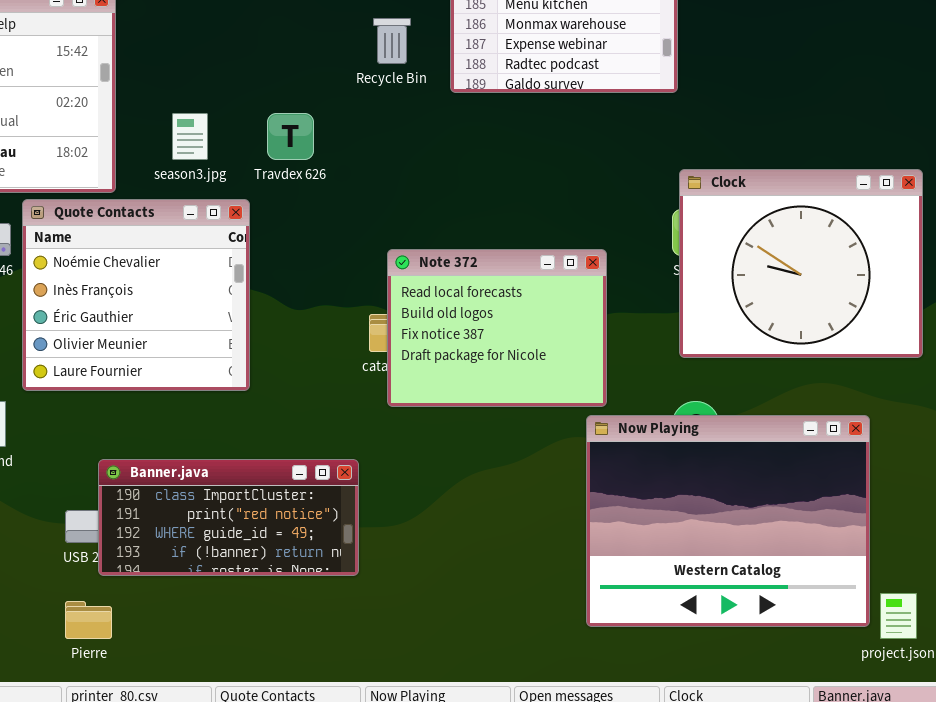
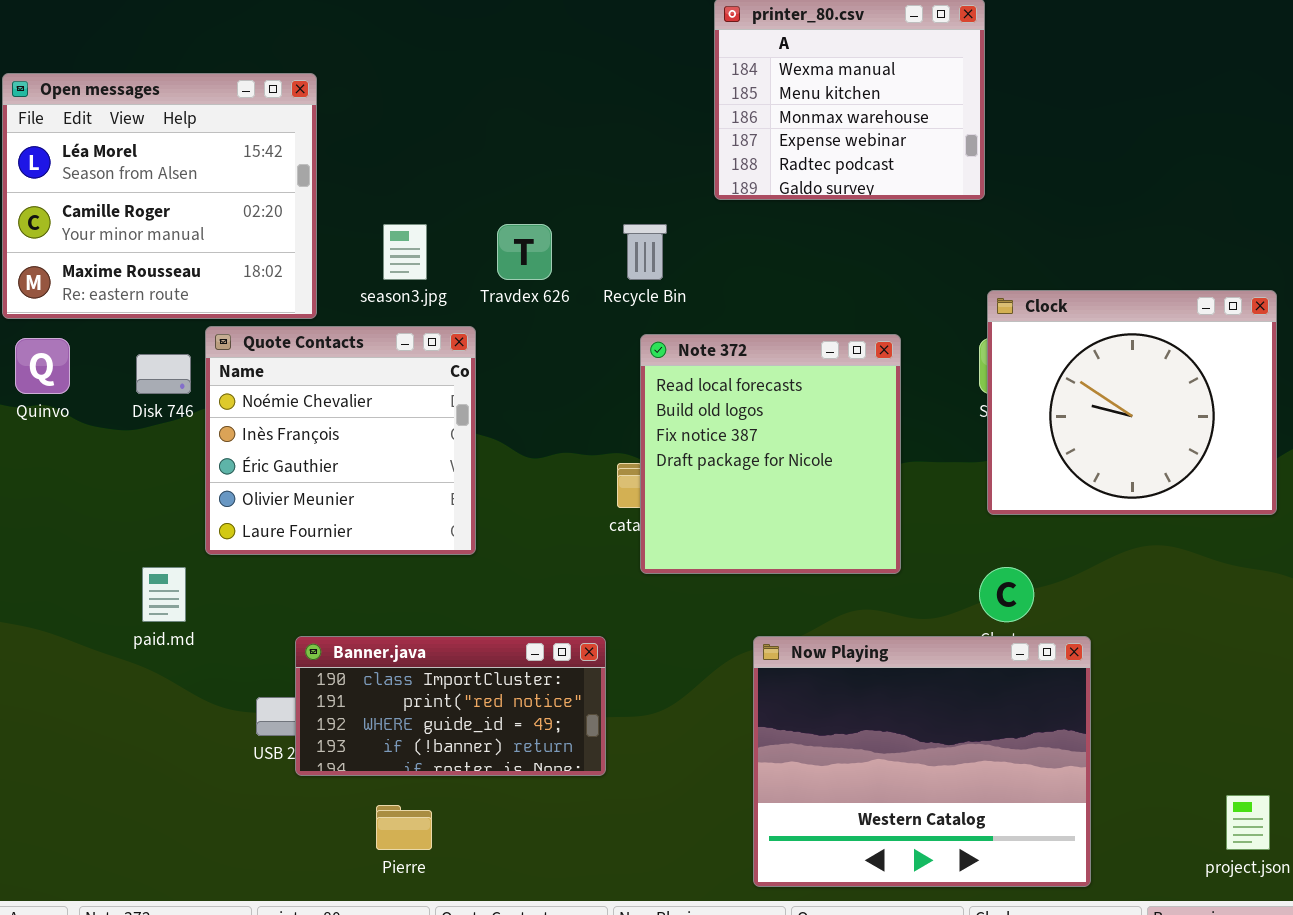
Recycle Bin: [373,18,411,64] -> [623,224,667,280], moved
Note 372: [387,249,607,407] -> [640,334,901,574], resized
Now Playing: [586,415,870,627] -> [753,636,1091,887], moved
Pierre: [65,601,112,639] -> [376,805,432,850], moved

